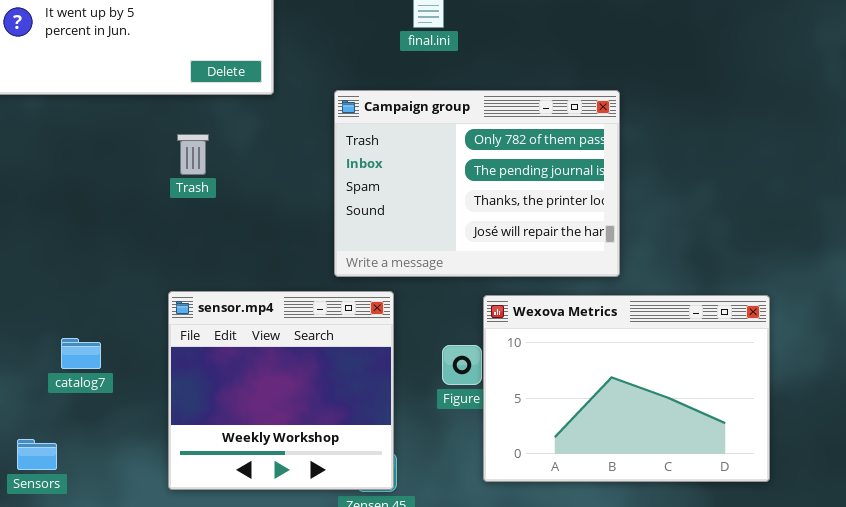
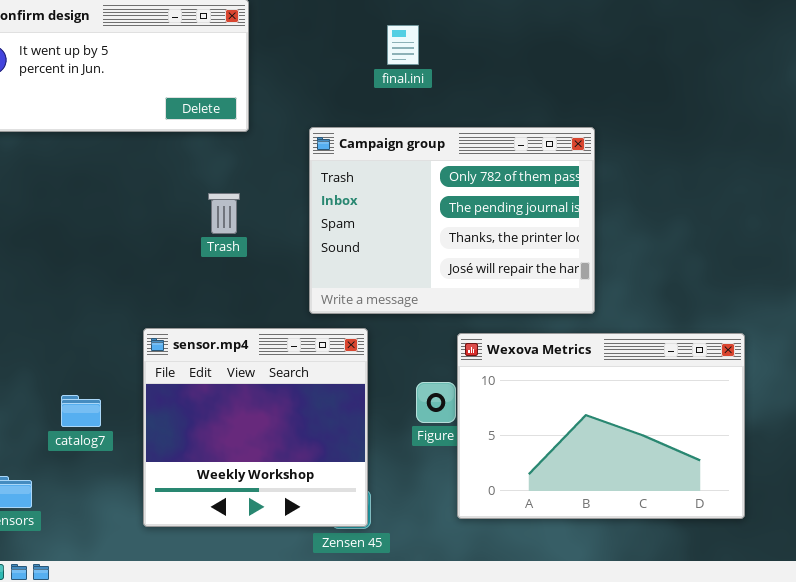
Trash: [177,134,209,175] -> [208,193,240,234], moved
catalog7: [61,338,101,369] -> [61,395,101,427], moved

